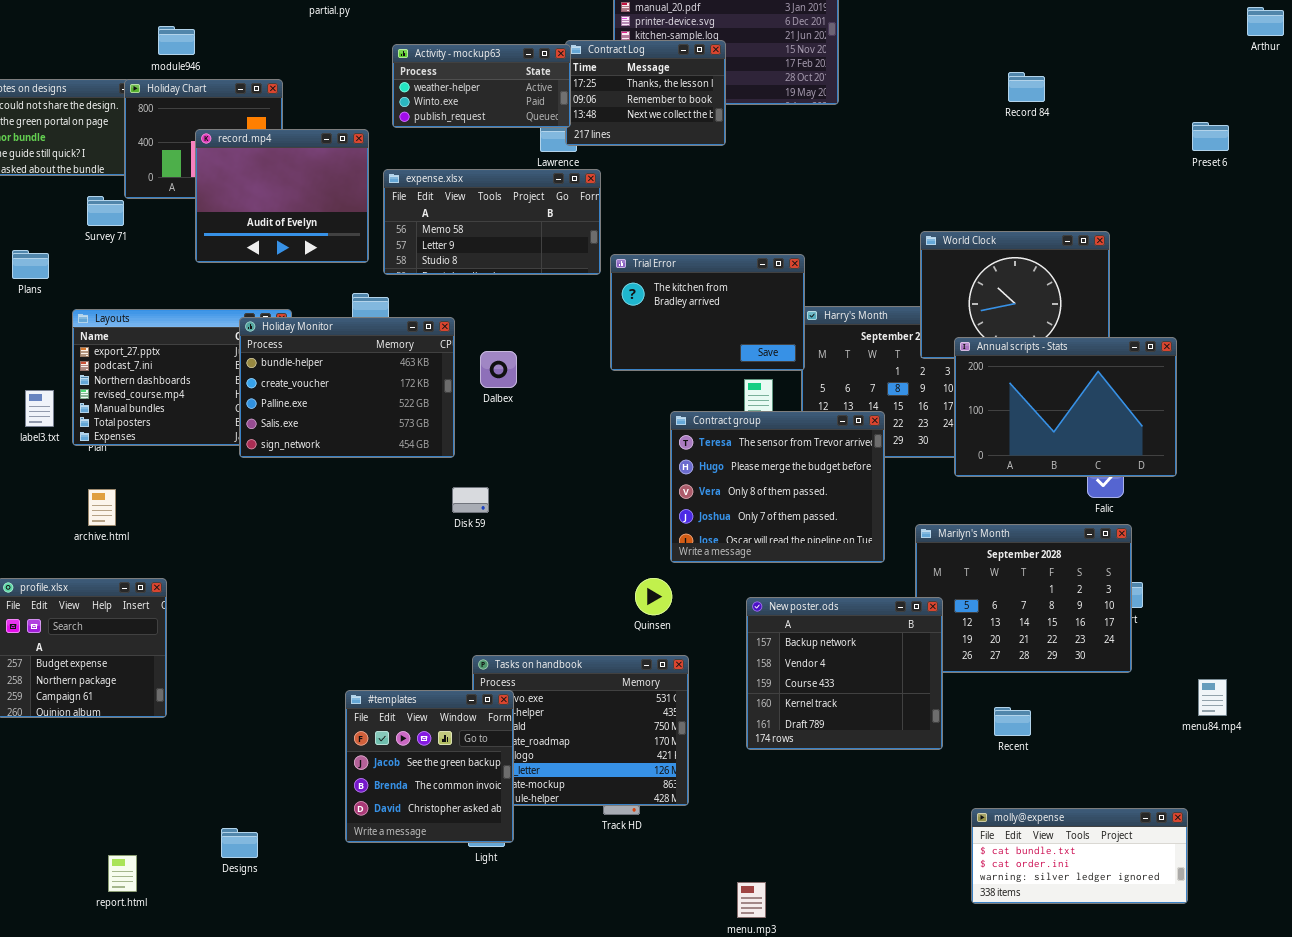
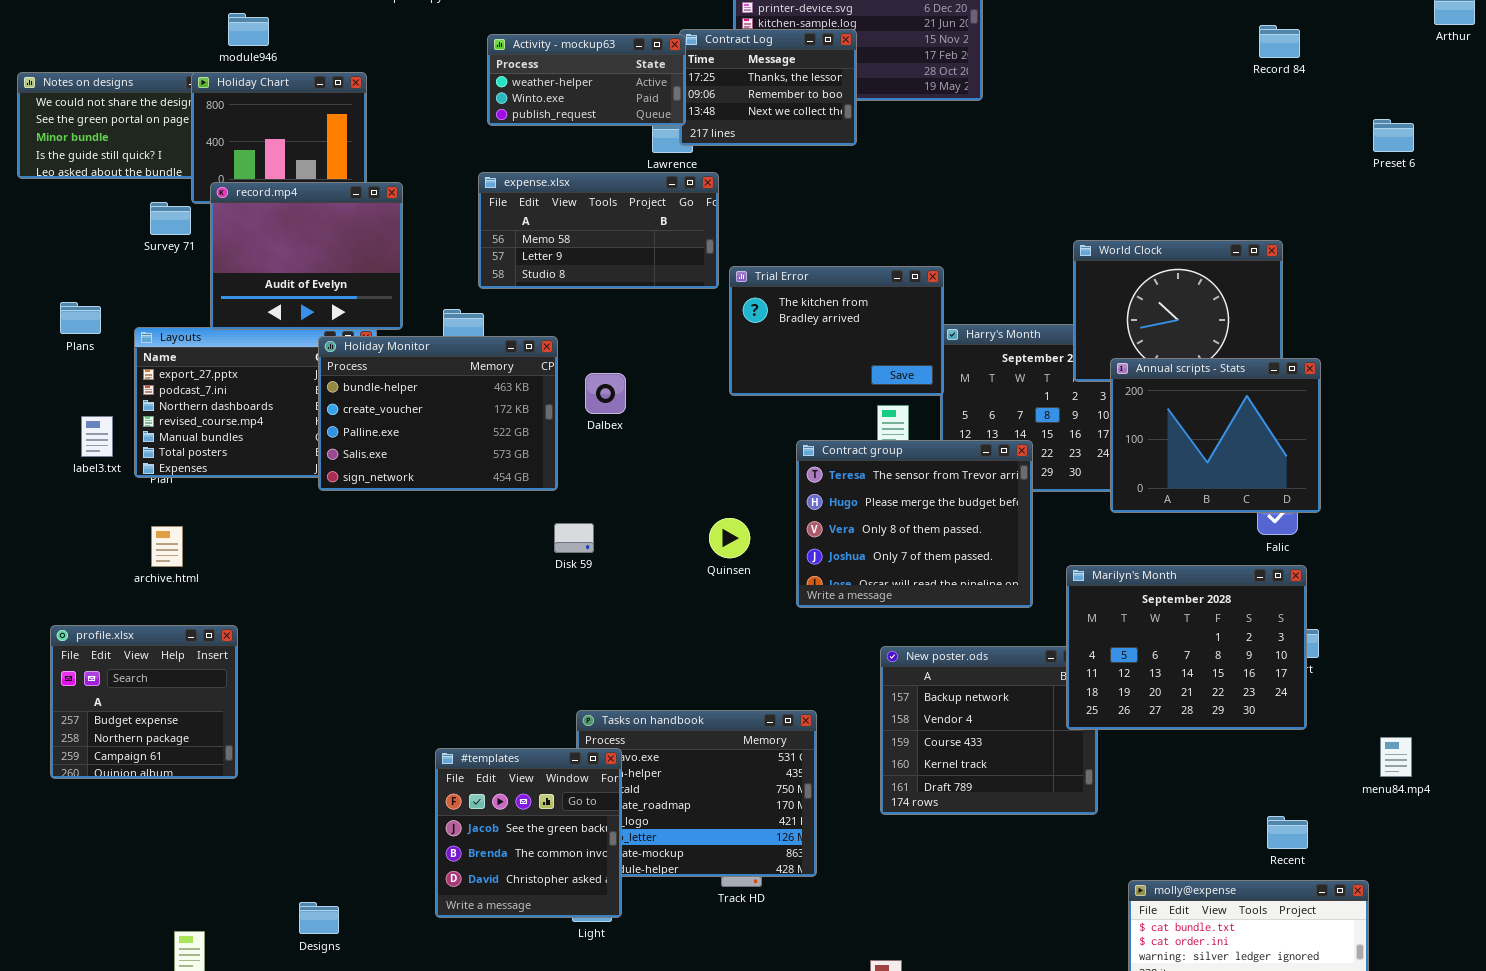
Record 84: [1008,72,1045,102] -> [1259,25,1300,58], moved
record.mp4: [195,129,369,263] -> [210,182,403,330], moved
Plans: [12,250,49,279] -> [60,302,101,334], moved
Annual scripts - Stats: [954,337,1177,477] -> [1110,358,1321,513], resized
Marilyn's Month: [915,524,1132,673] -> [1066,565,1307,730], raised
Quinsen: [635,578,672,615] -> [709,518,750,558], moved
Recent: [994,707,1031,736] -> [1267,816,1308,849], moved

